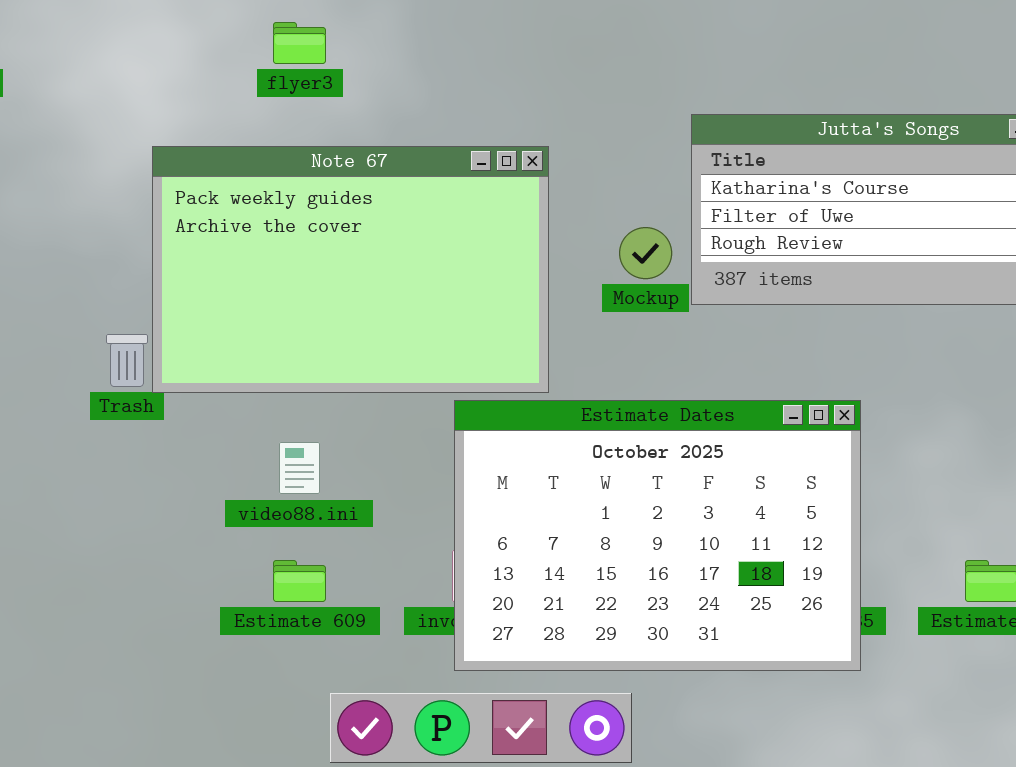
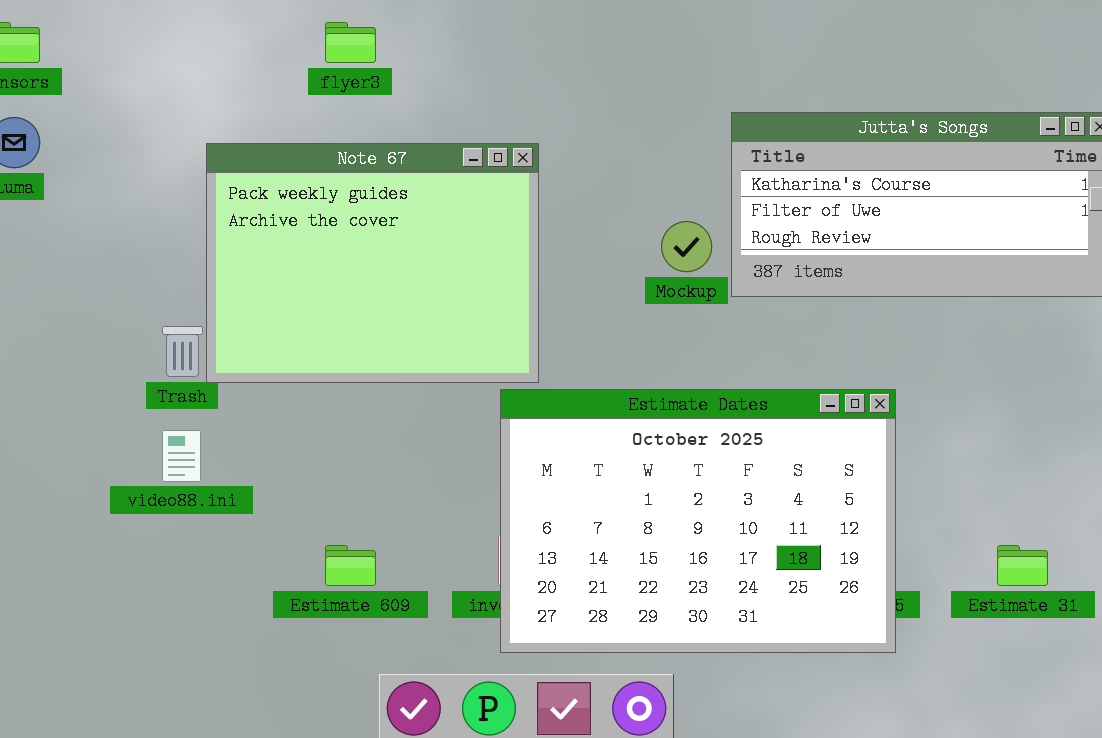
Note 67: [152,146,549,393] -> [206,143,539,383], resized
video88.ini: [279,442,320,494] -> [162,430,201,482], moved

